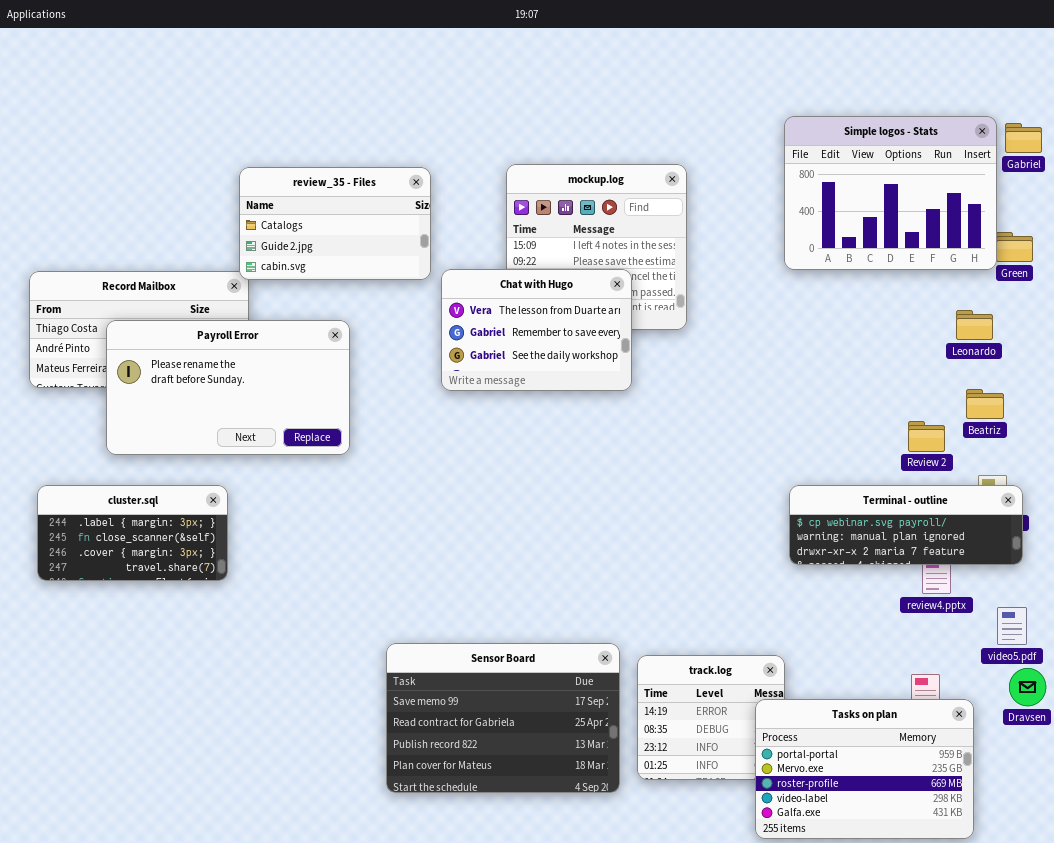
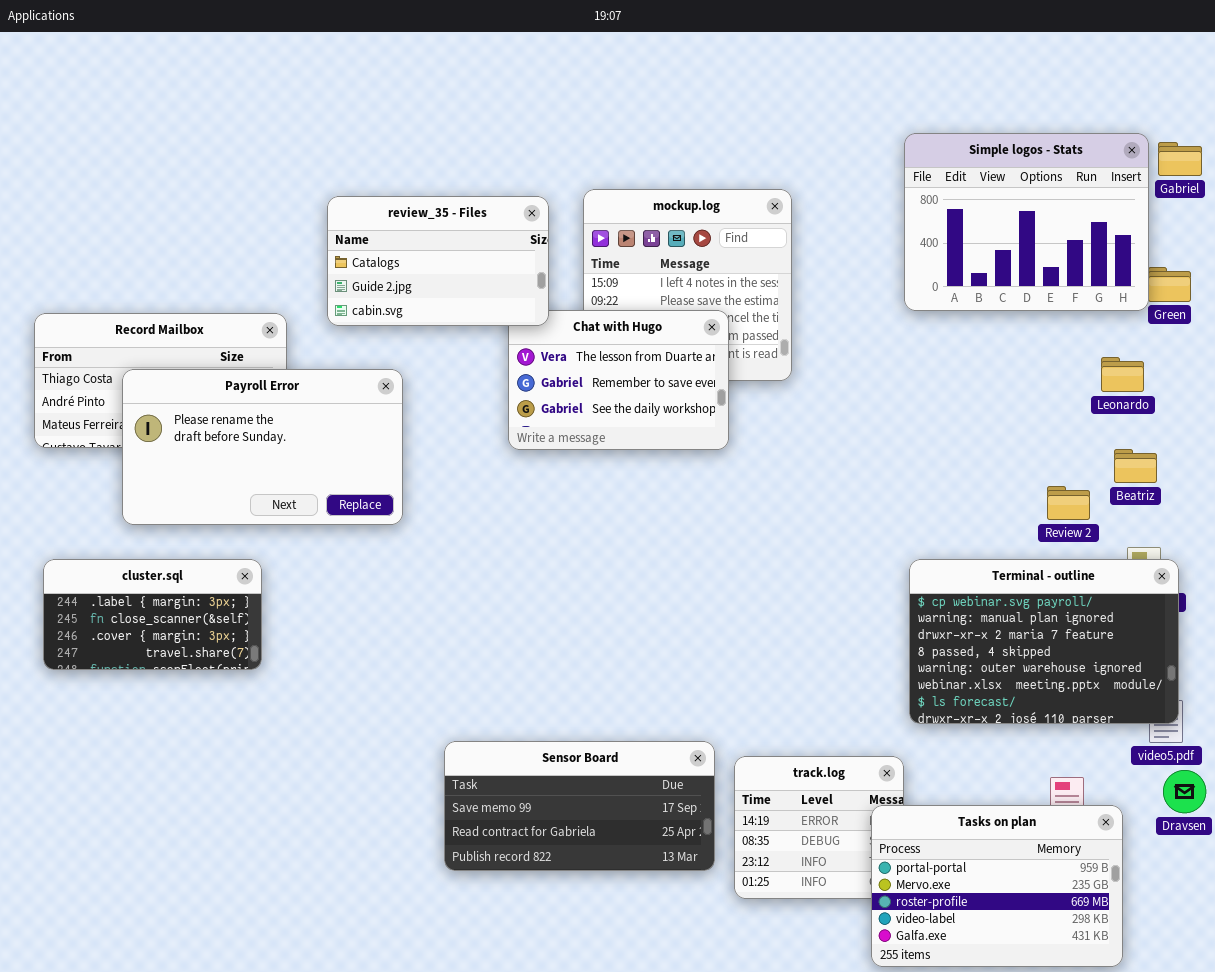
review_35 - Files: [239,167,431,280] -> [327,196,549,326], moved
Terminal - outline: [789,485,1023,565] -> [909,559,1179,724], resized
Sensor Board: [386,643,620,793] -> [444,741,715,871], resized

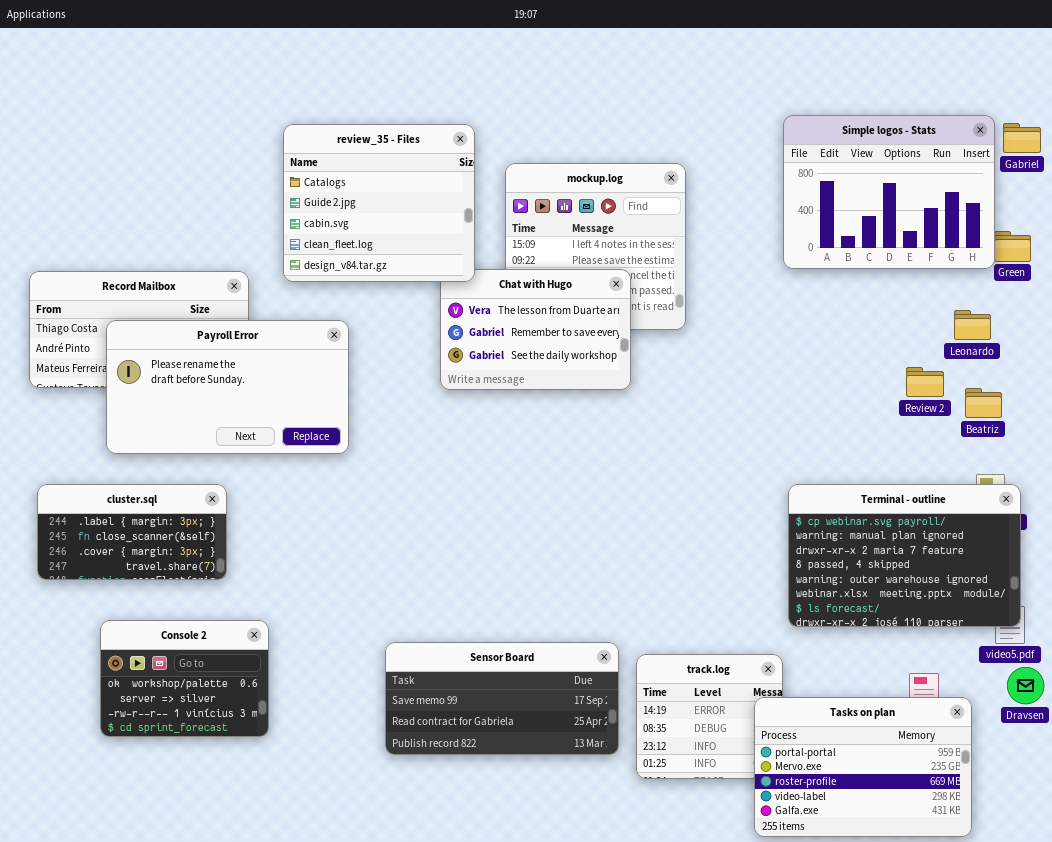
review_35 - Files: [327,196,549,326] -> [283,124,475,282], resized
Review 2: [1047,486,1090,520] -> [906,367,944,397], moved
Console 2: none -> [100,620,269,737], opened

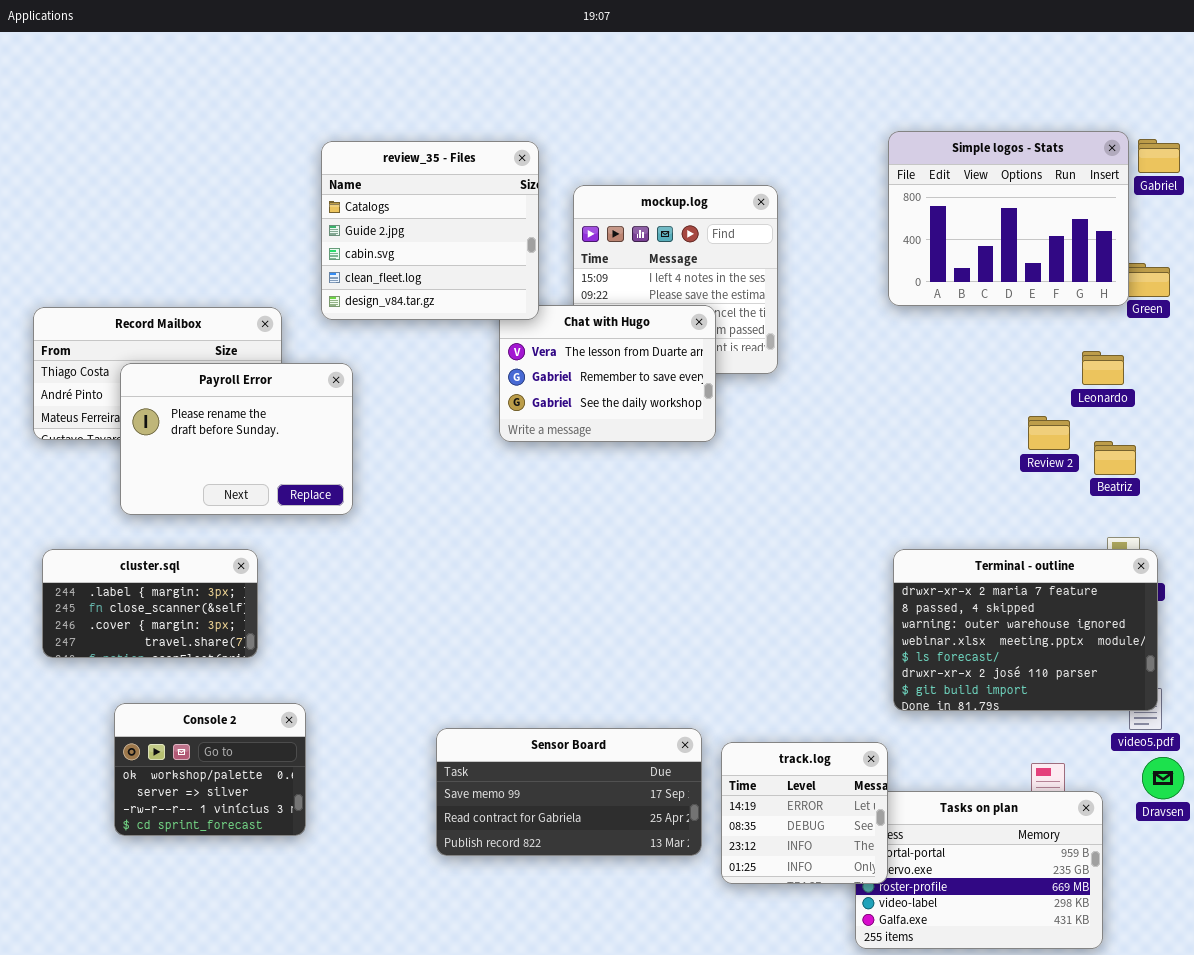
Payroll Error: [106,320,349,454] -> [120,363,353,515], resized
Terminal - outline: [788,484,1021,627] -> [893,549,1158,711], scrolled down 2 rows
track.log: [636,654,783,779] -> [721,742,888,884], raised

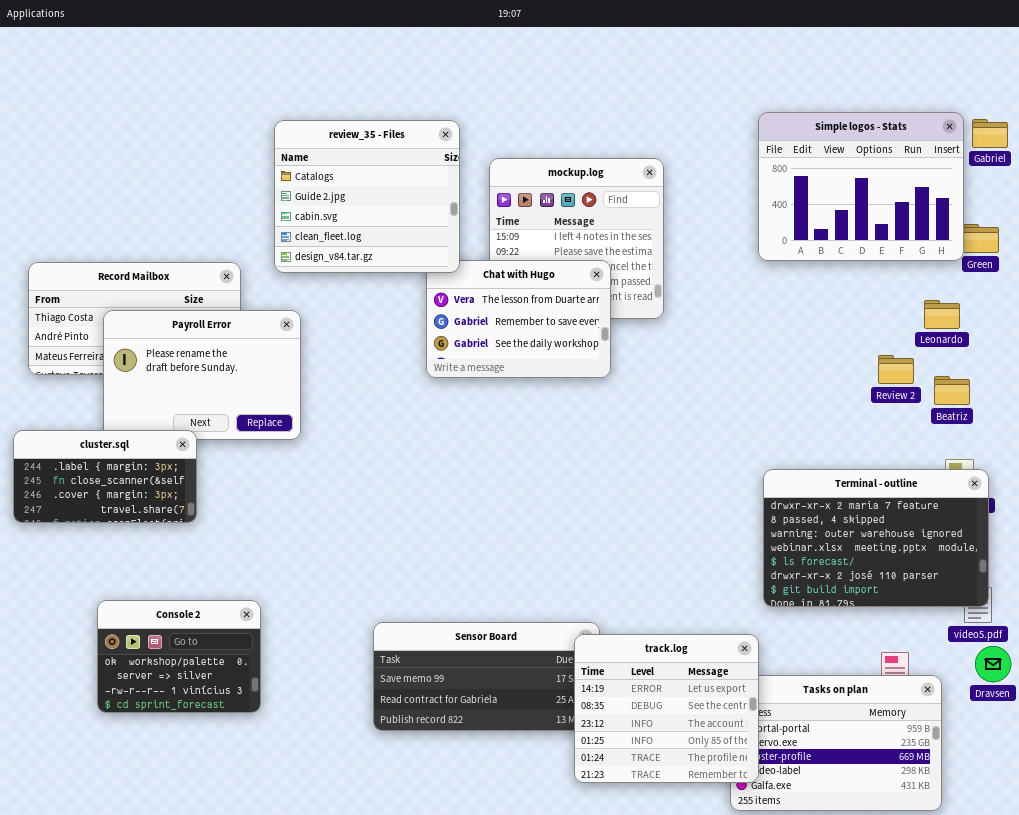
cluster.sql: [42,549,258,658] -> [13,430,197,523], moved
track.log: [721,742,888,884] -> [574,634,759,783], resized

